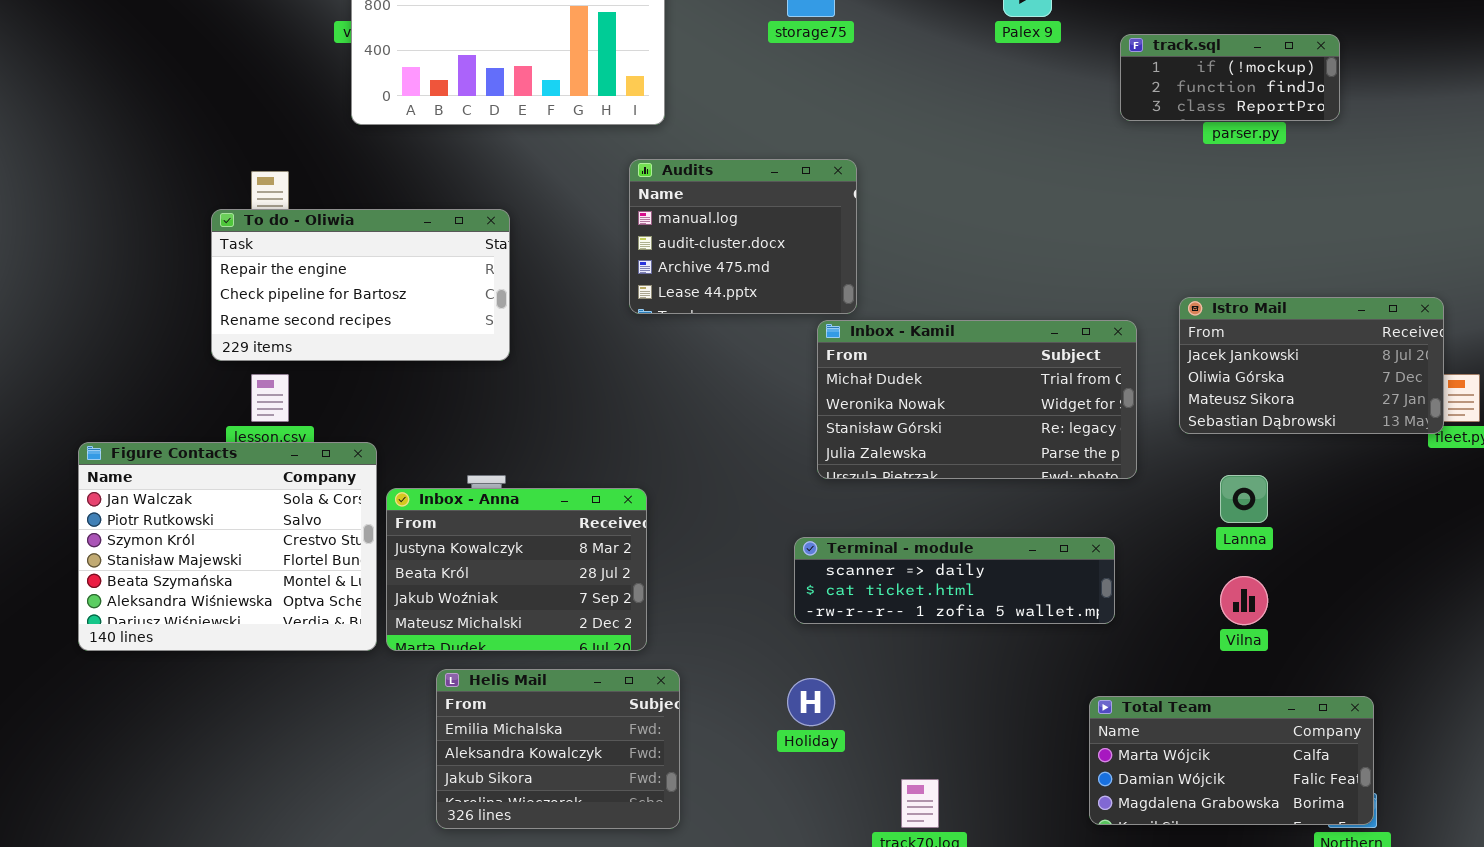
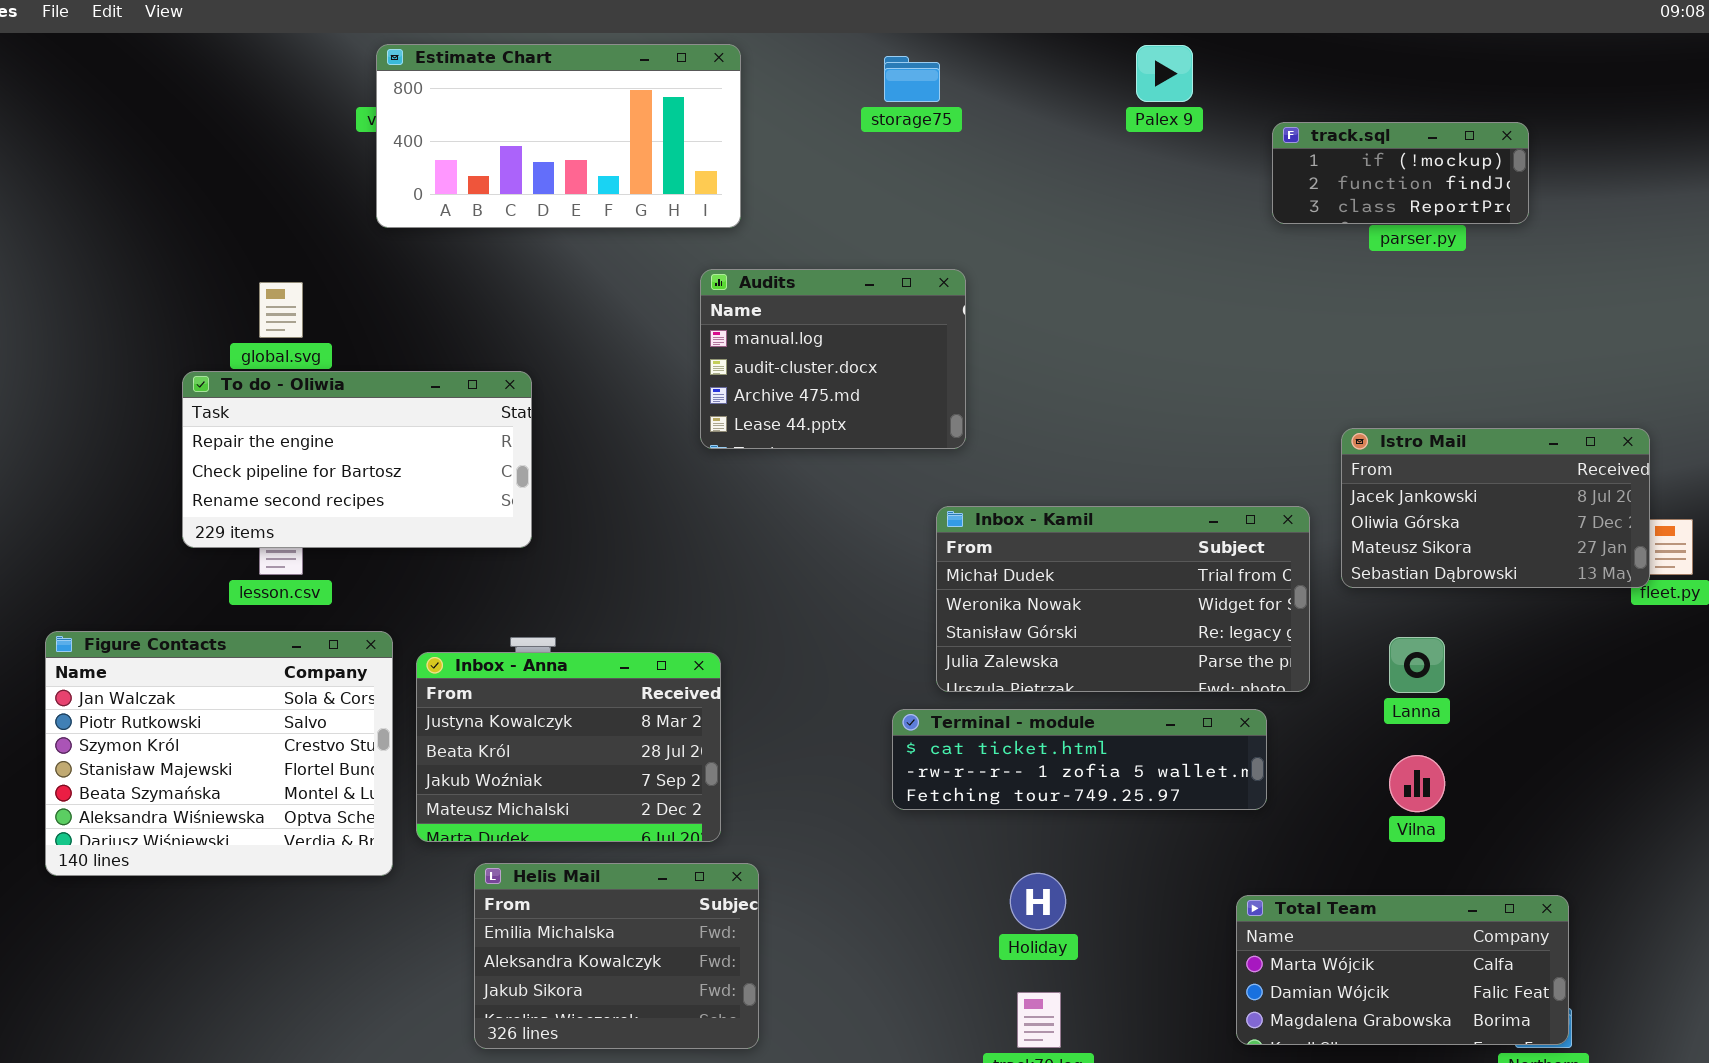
To do - Oliwia: [211,209,510,361] -> [182,371,532,548], moved
Inbox - Kamil: [817,320,1137,479] -> [936,506,1310,692], moved
Figure Contacts: [78,442,377,651] -> [45,631,393,876], moved
Terminal - module: [794,537,1115,624] -> [892,709,1267,810], scrolled down 1 row
Holiday: [787,678,835,726] -> [1010,873,1066,930], moved

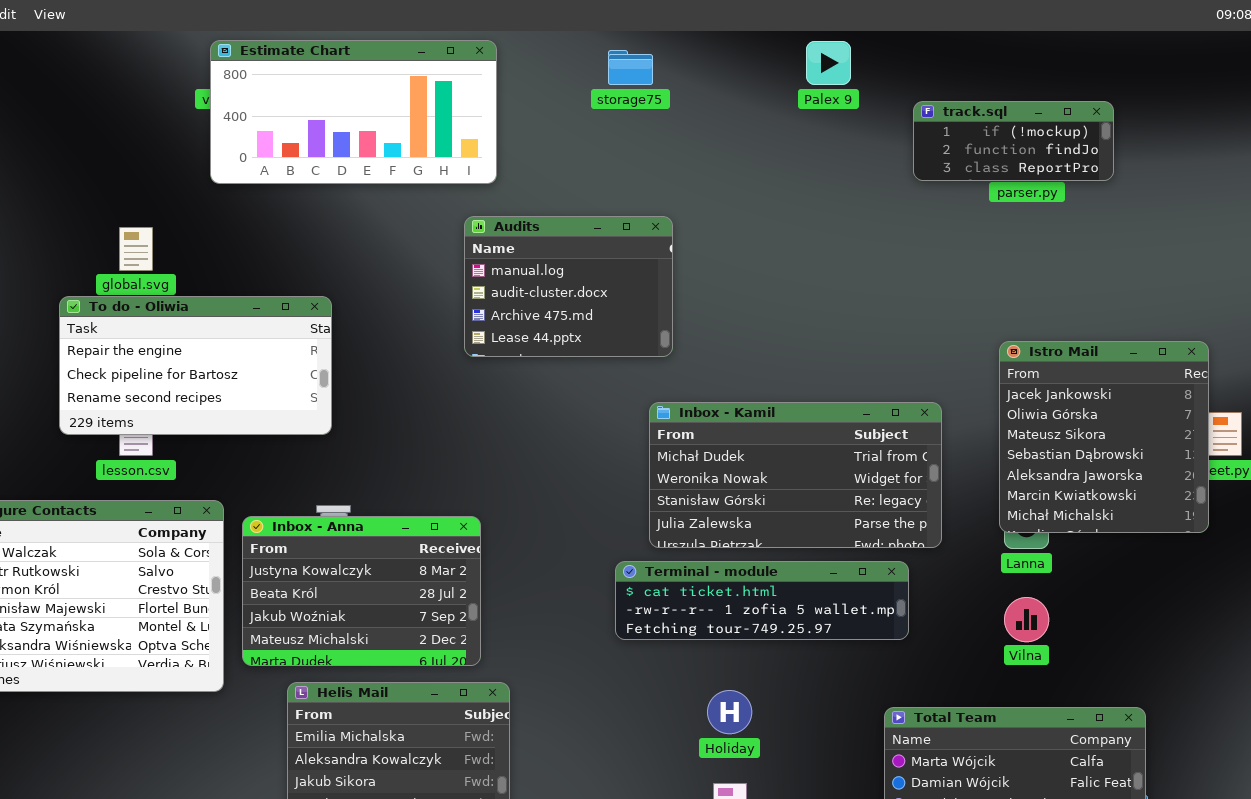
Istro Mail: [1341,428,1650,588] -> [999,341,1209,533], resized

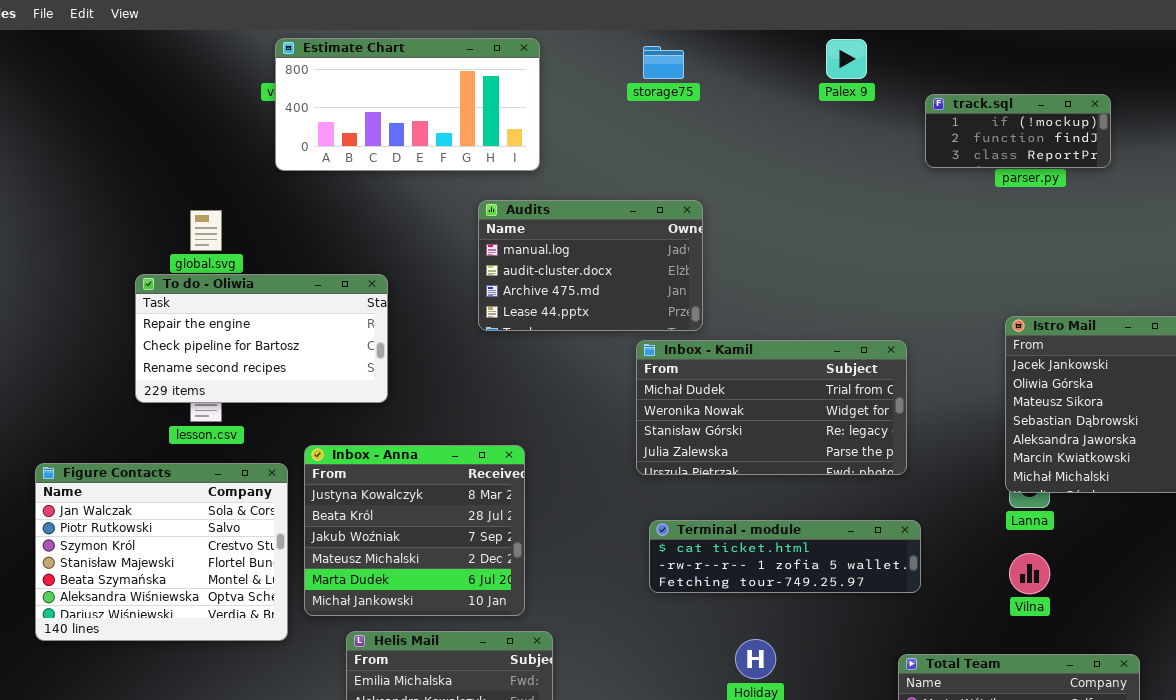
Audits: [464,216,673,357] -> [478,200,703,331], resized
Inbox - Kamil: [649,402,942,548] -> [636,340,907,475], moved
Inbox - Anna: [242,516,481,666] -> [304,445,525,616], resized

